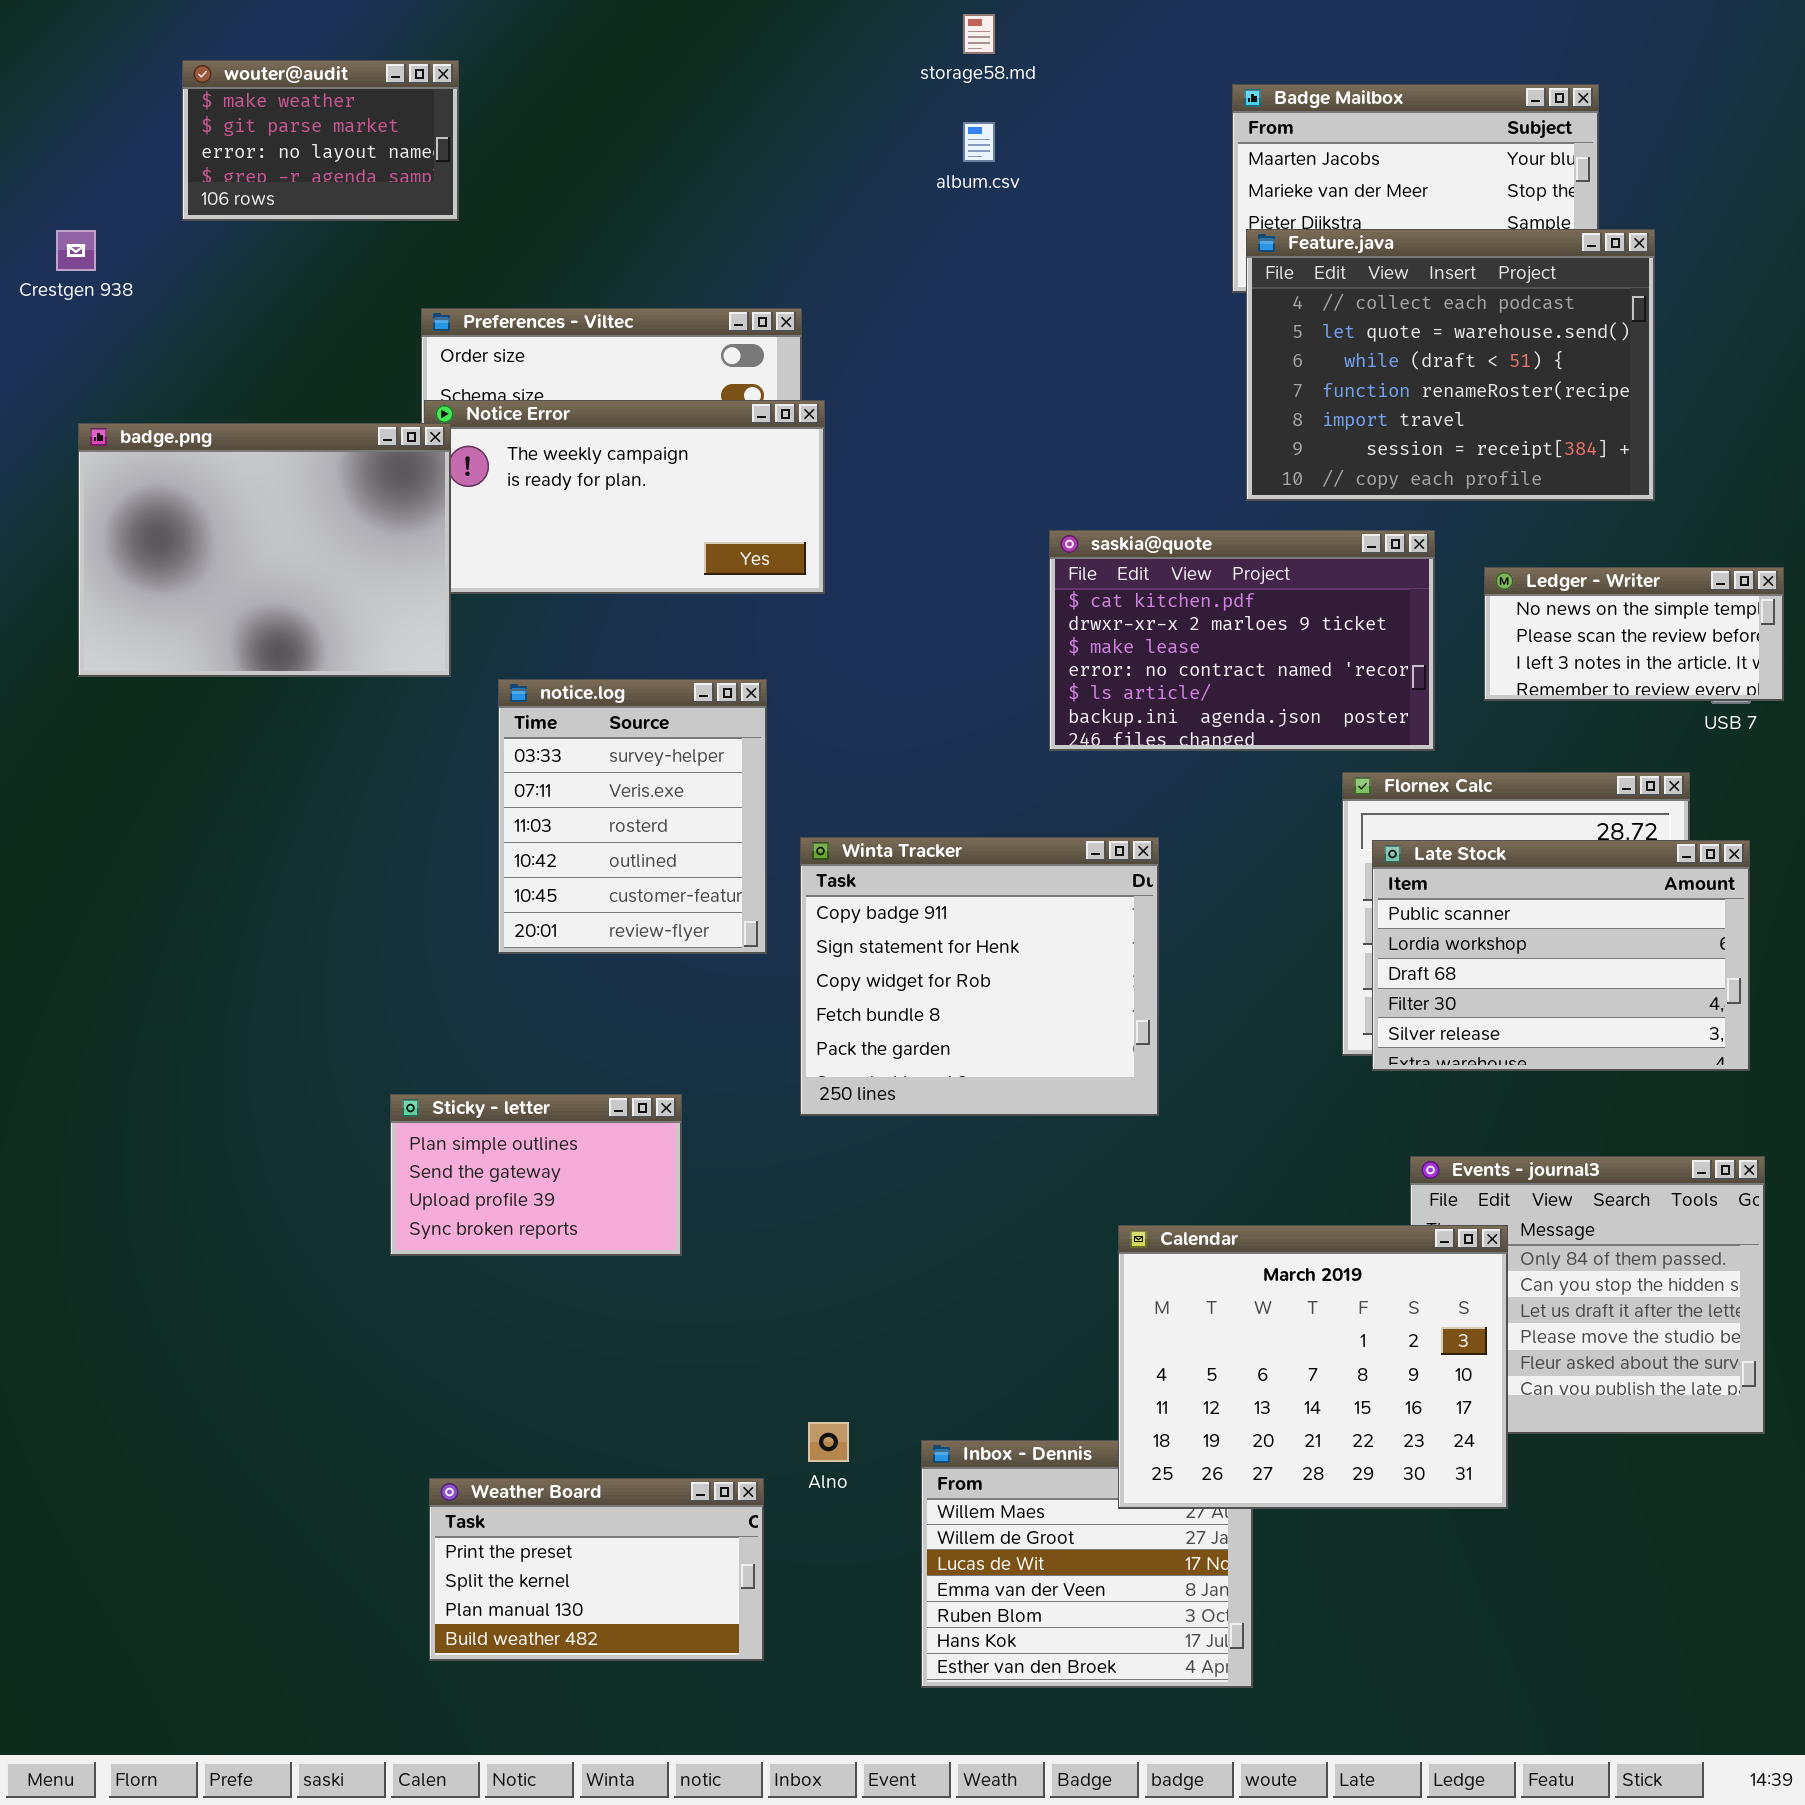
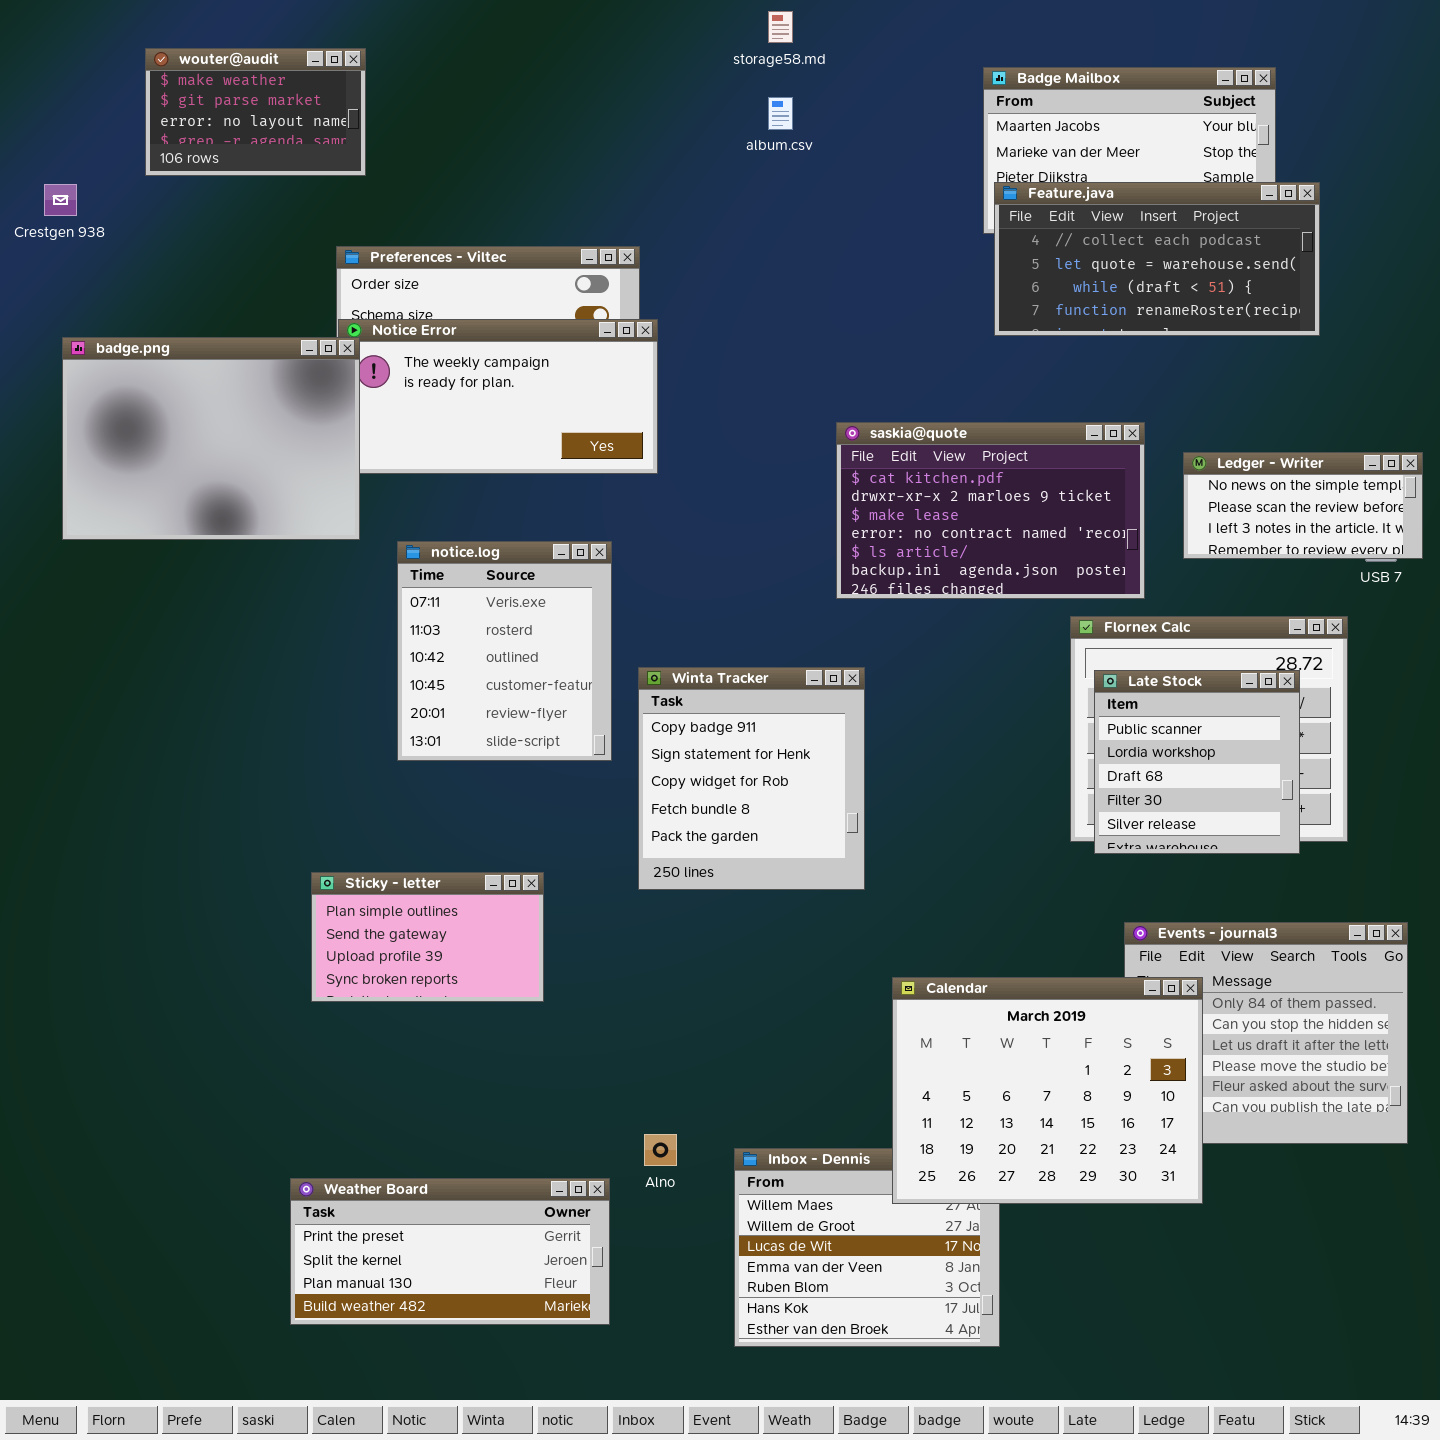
Feature.java: [1246,229,1655,501] -> [994,182,1320,336], resized
notice.log: [498,679,767,954] -> [397,541,612,761], scrolled down 1 row
Winta Tracker: [800,837,1159,1116] -> [638,667,865,890], resized
Late Stock: [1372,840,1750,1071] -> [1094,670,1300,854], resized
Weather Board: [429,1478,764,1661] -> [290,1178,610,1325], resized

